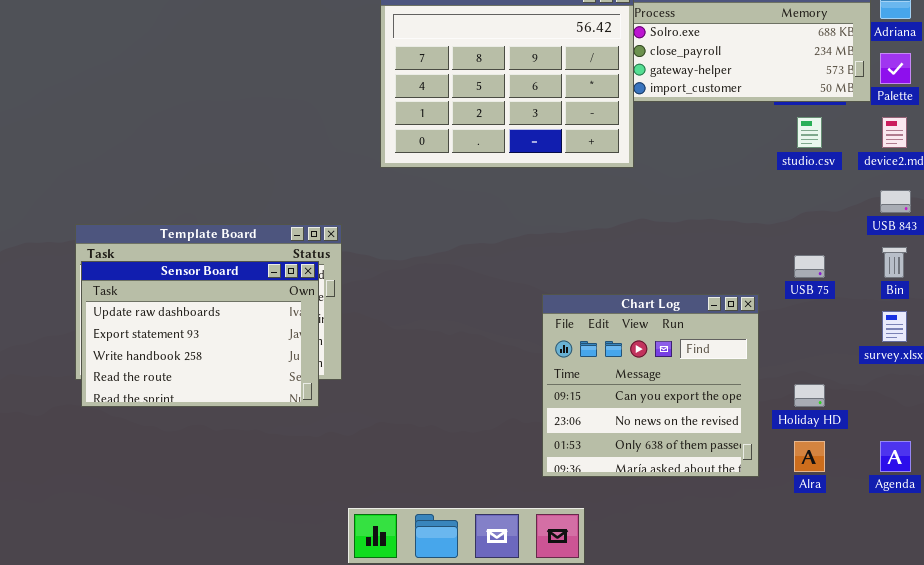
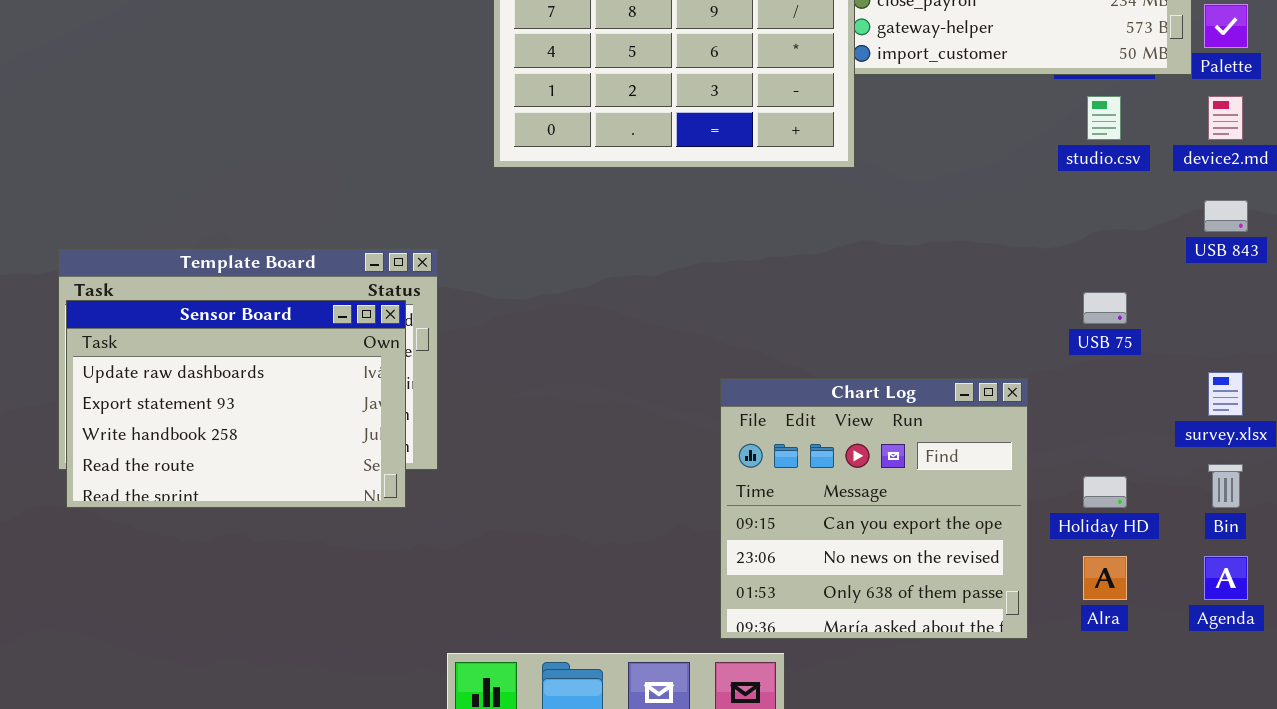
Bin: [882,247,907,278] -> [1208,464,1243,508], moved
Chart Log: [542,294,759,477] -> [720,378,1028,639], moved

